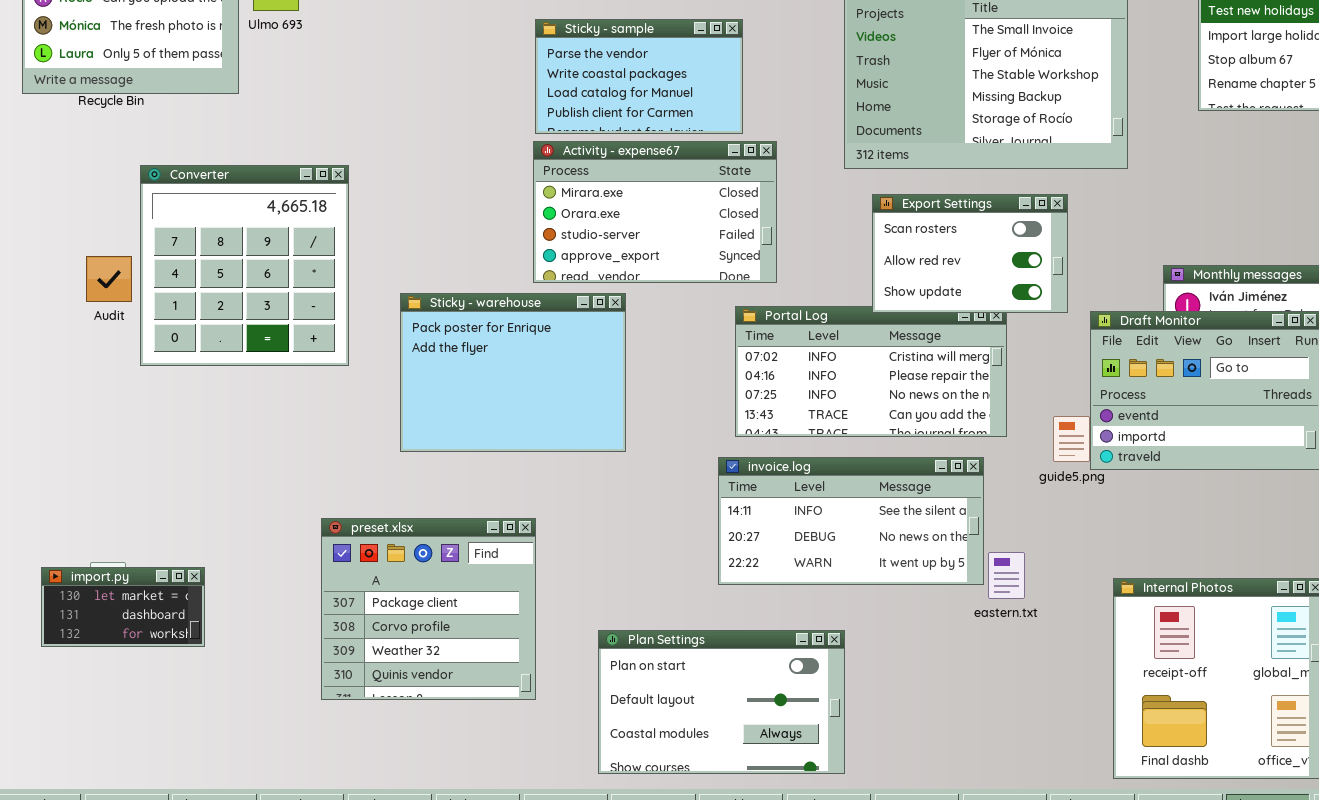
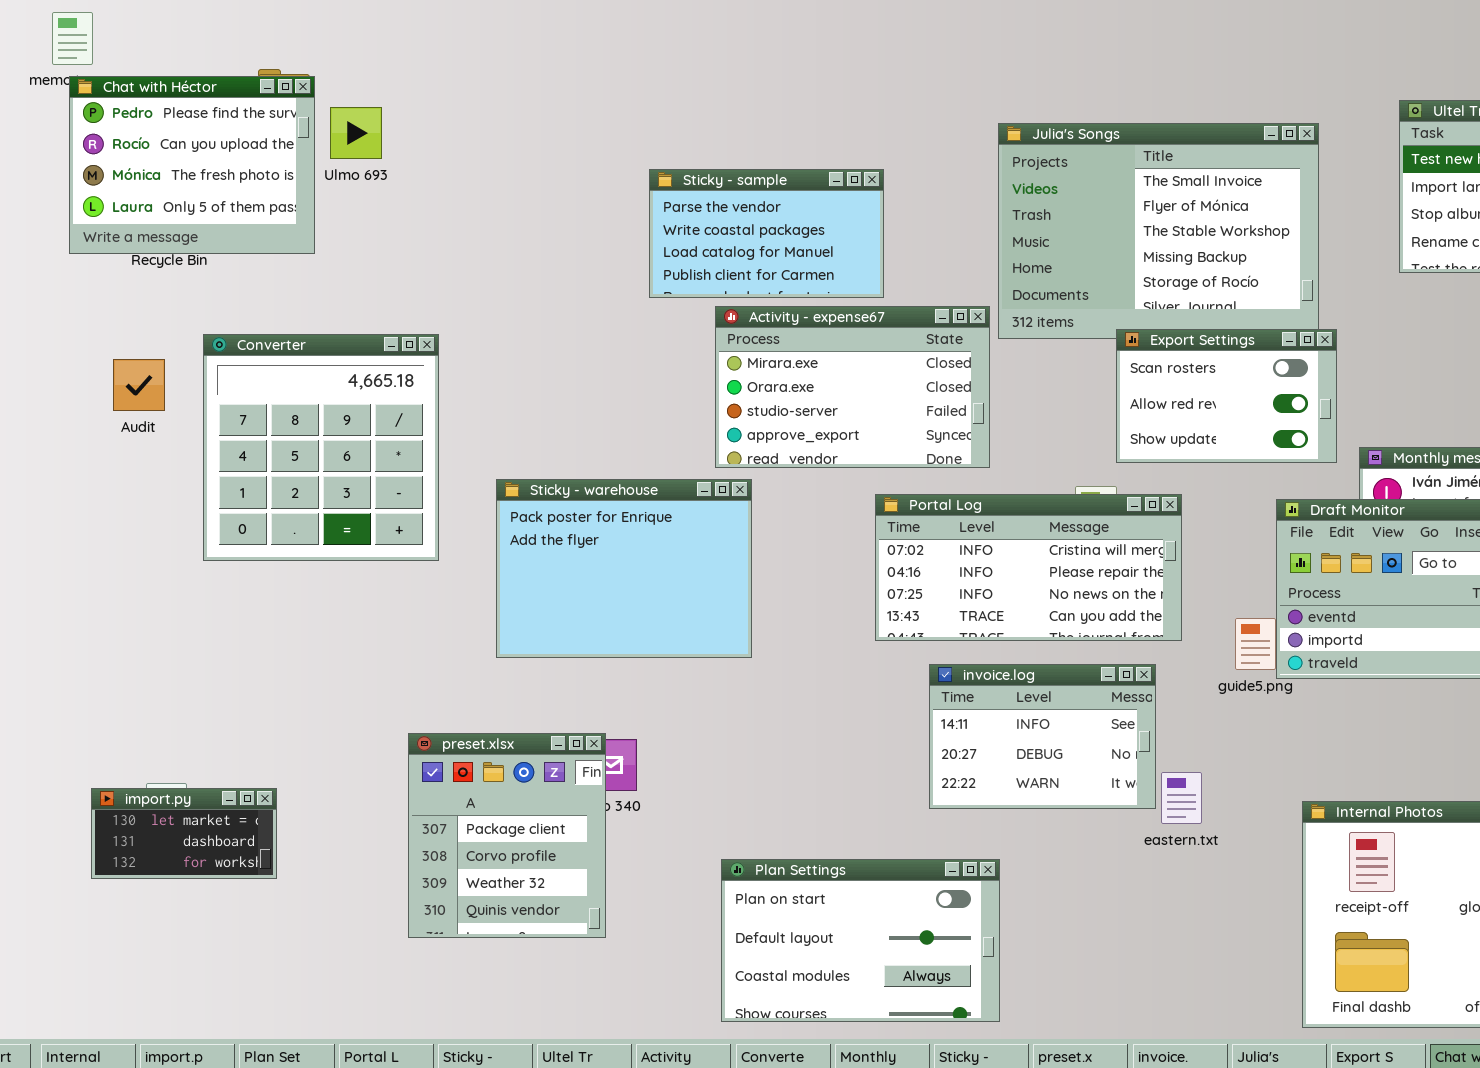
Activity - expense67: [533,141,777,283] -> [715,306,990,468], moved
Export Settings: [872,194,1068,313] -> [1116,329,1337,463], moved
Audit: [86,256,132,302] -> [113,359,165,411], moved
invoice.log: [718,457,984,585] -> [929,664,1156,809], resized
preset.xlsx: [321,518,536,700] -> [408,733,606,938], resized

